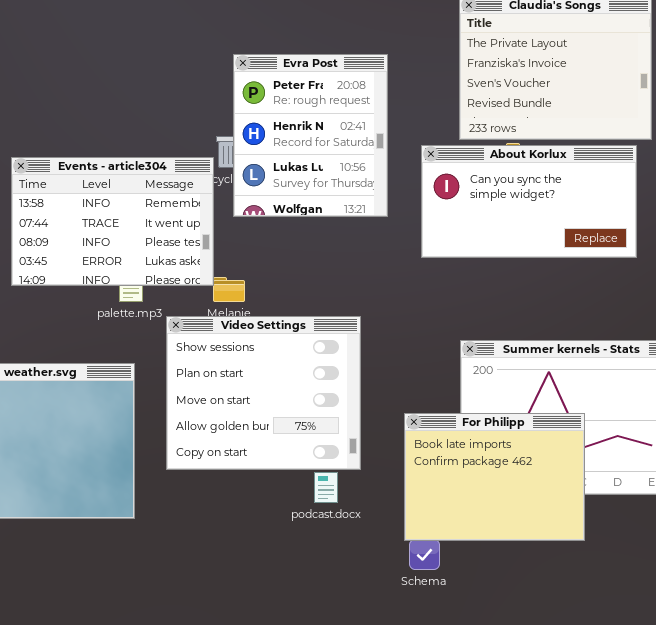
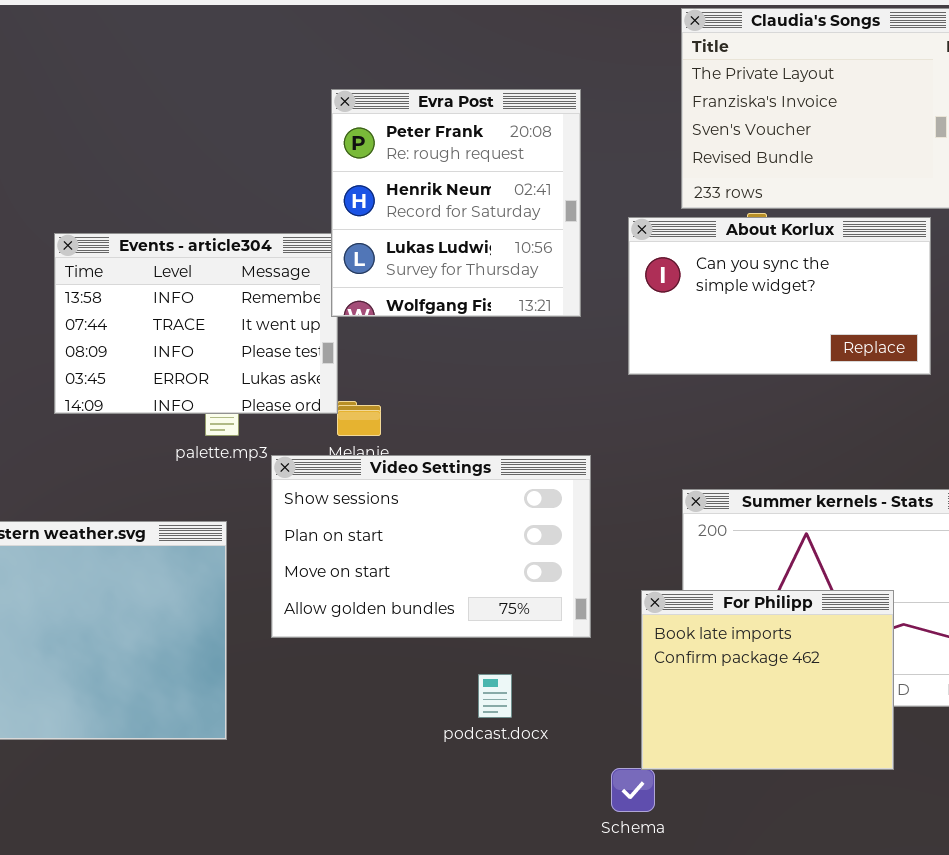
Evra Post: [233,54,388,217] -> [331,89,581,317], resized
Video Settings: [166,316,361,470] -> [271,455,591,638], resized
For Philipp: [404,413,585,541] -> [641,590,894,770], moved

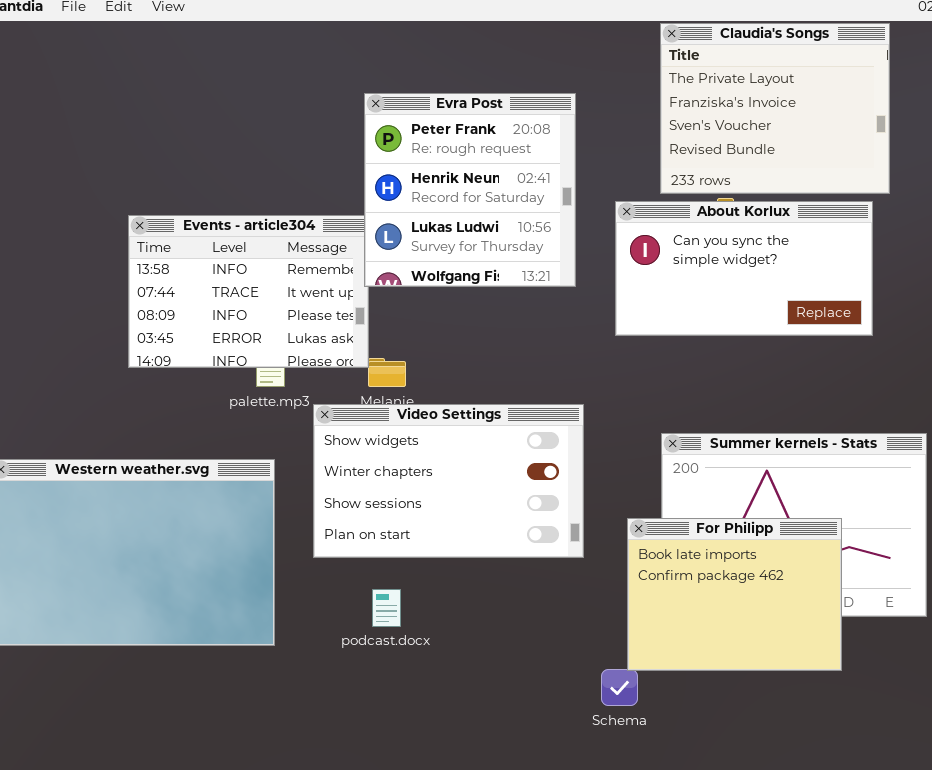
Video Settings: [271,455,591,638] -> [313,404,584,558], scrolled up 2 rows
podcast.docx: [478,674,512,718] -> [372,589,401,627], moved

